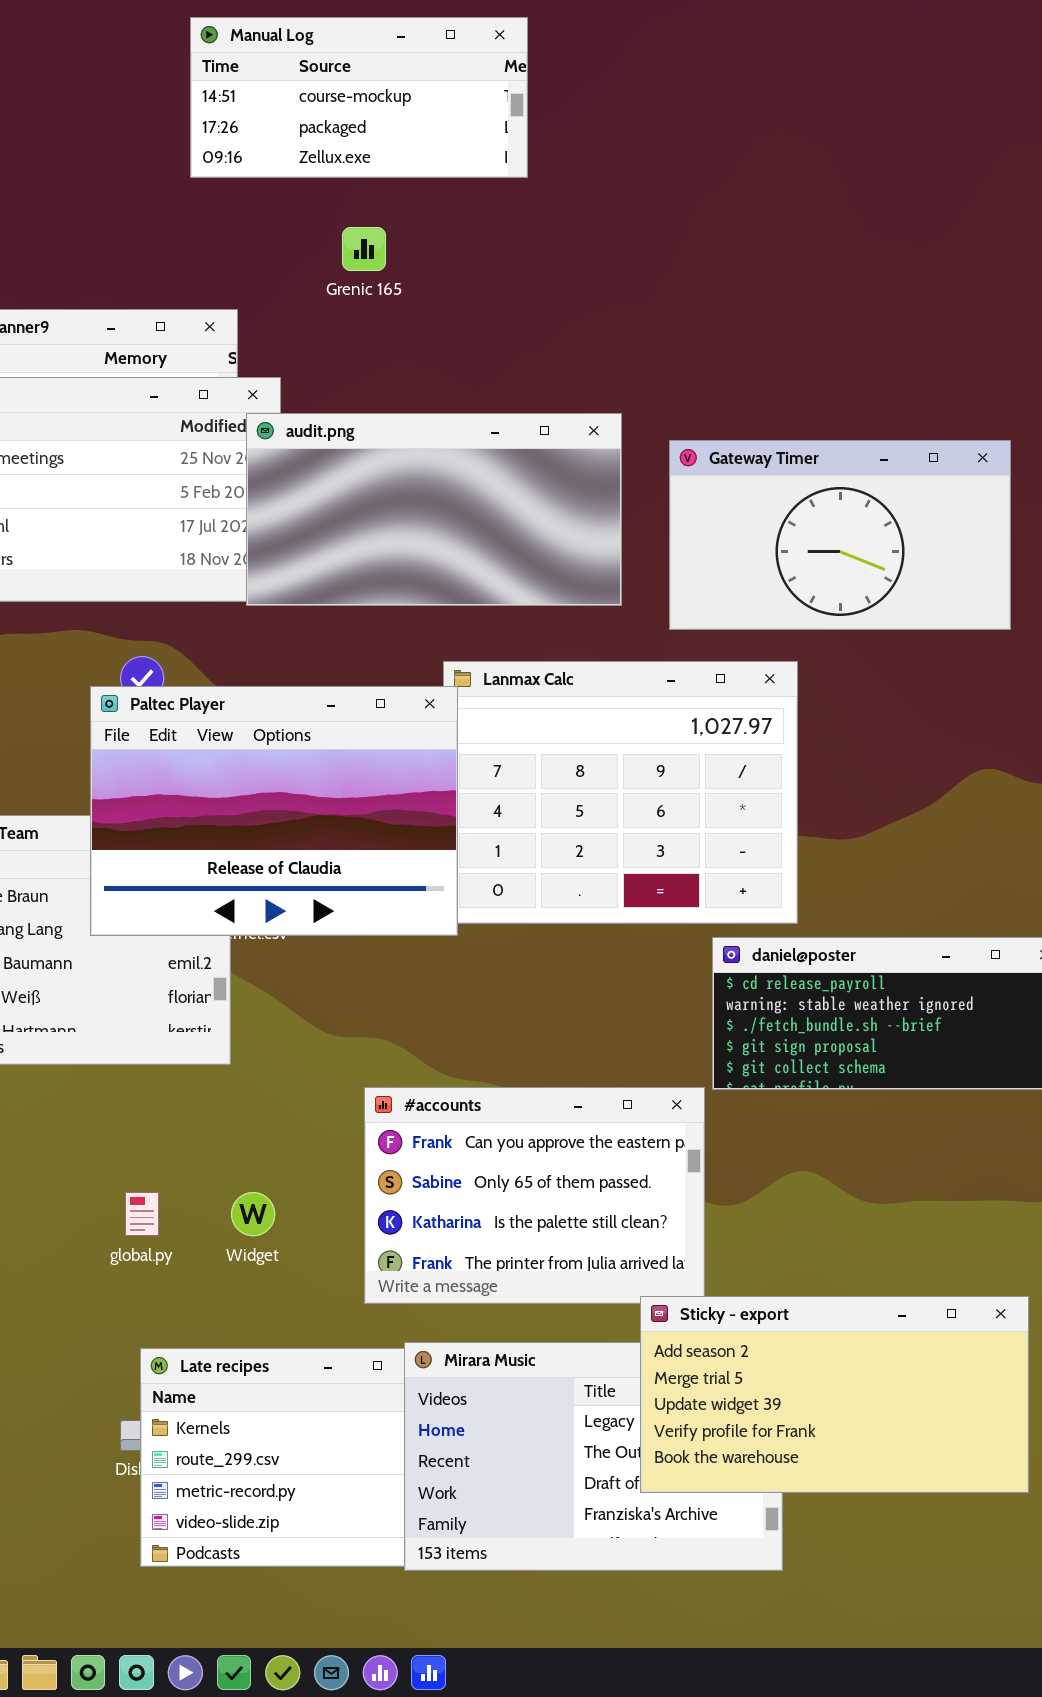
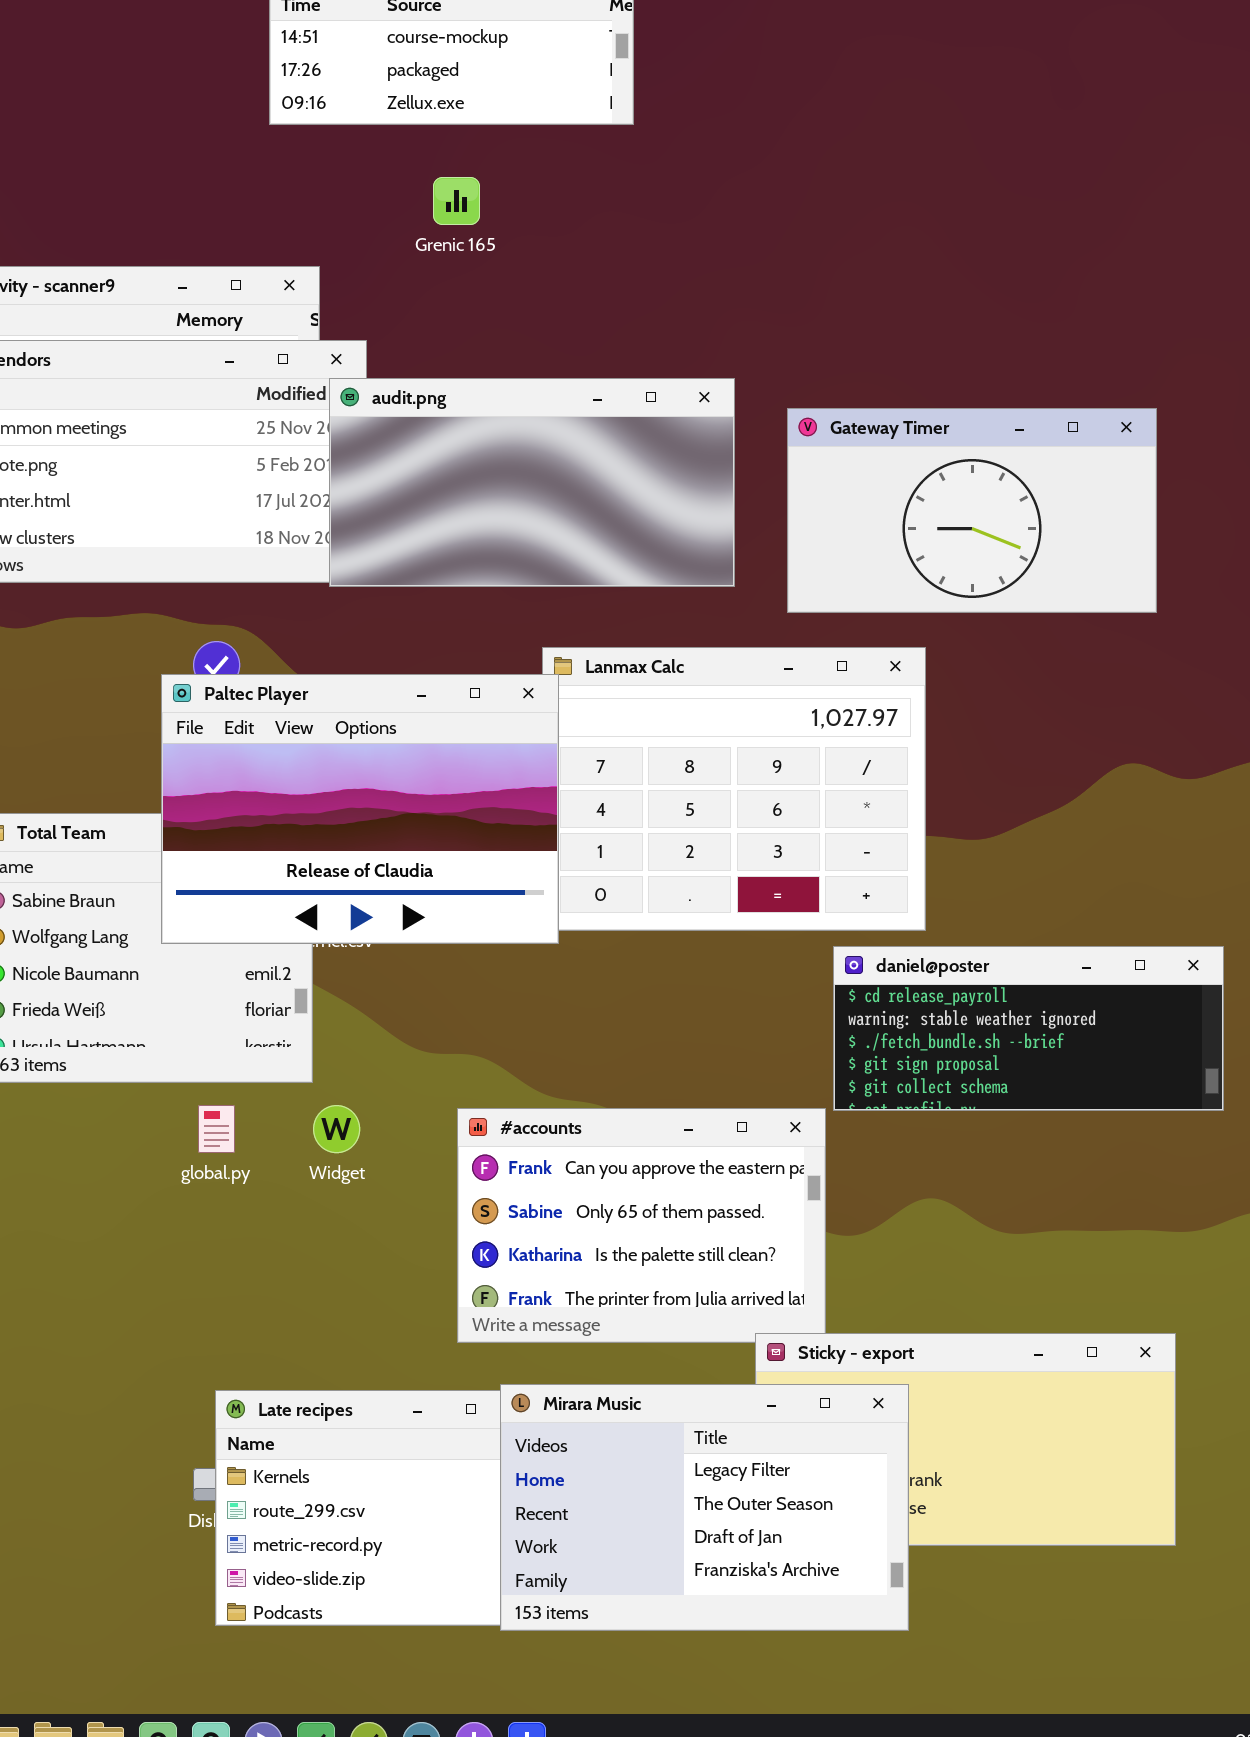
global.py: [125,1192,159,1236] -> [198,1105,235,1153], moved
Widget: [231,1192,275,1236] -> [313,1105,360,1153], moved
Mirara Music: [404,1342,783,1571] -> [500,1384,909,1631], raised

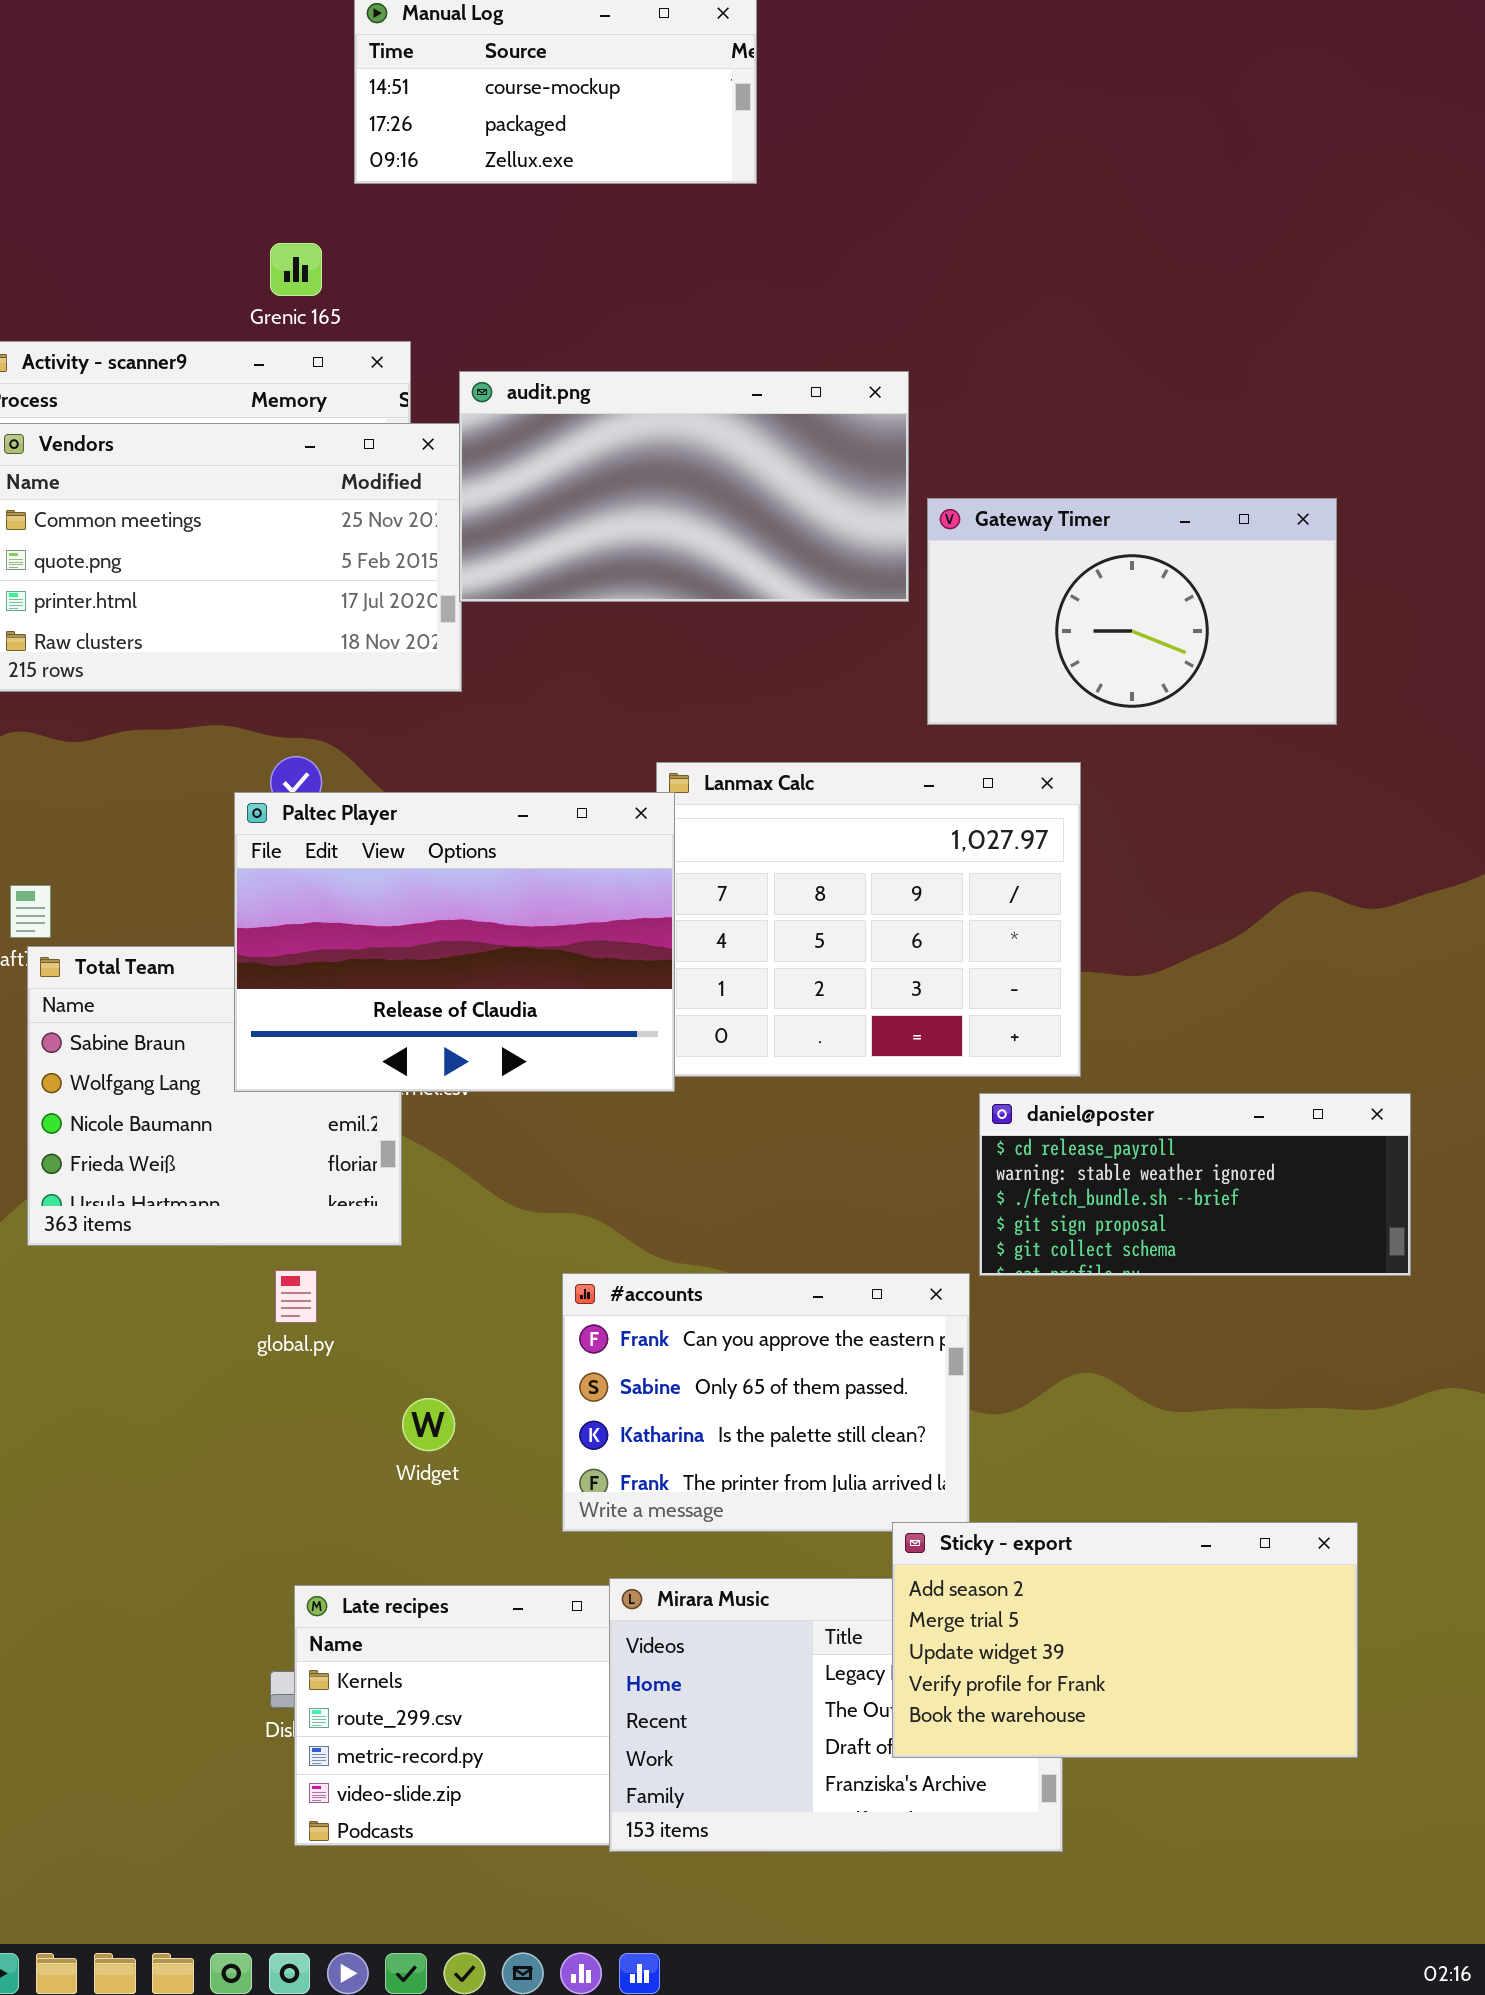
Grenic 165: [433,177,480,225] -> [270,243,322,296], moved
audit.png: [329,378,735,587] -> [459,371,909,602], moved
Widget: [313,1105,360,1153] -> [402,1398,455,1451], moved
Sticky - export: [755,1333,1176,1546] -> [892,1522,1358,1758], raised

